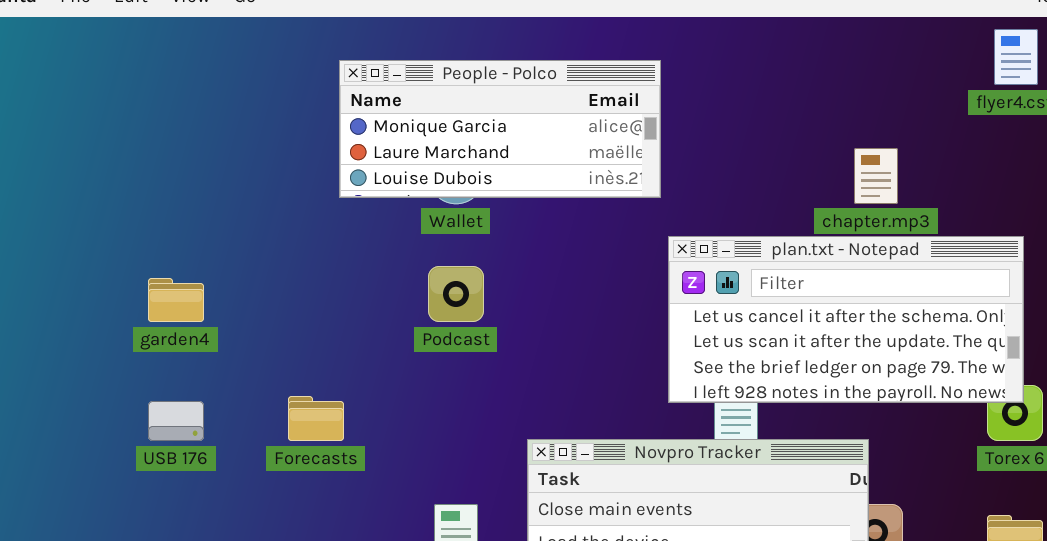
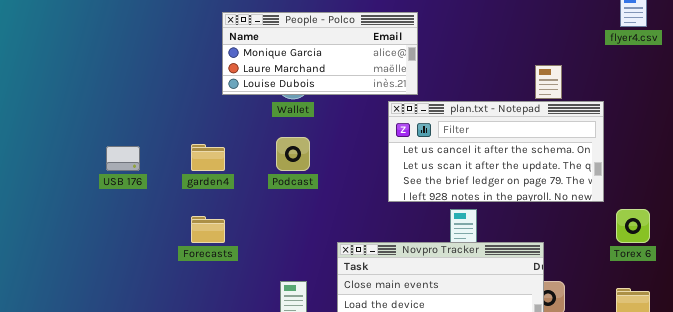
plan.txt - Notepad: [668,236,1024,403] -> [388,101,604,202], moved
garden4: [148,278,204,322] -> [191,144,225,171], moved
USB 176: [148,401,204,441] -> [106,146,140,171], moved

